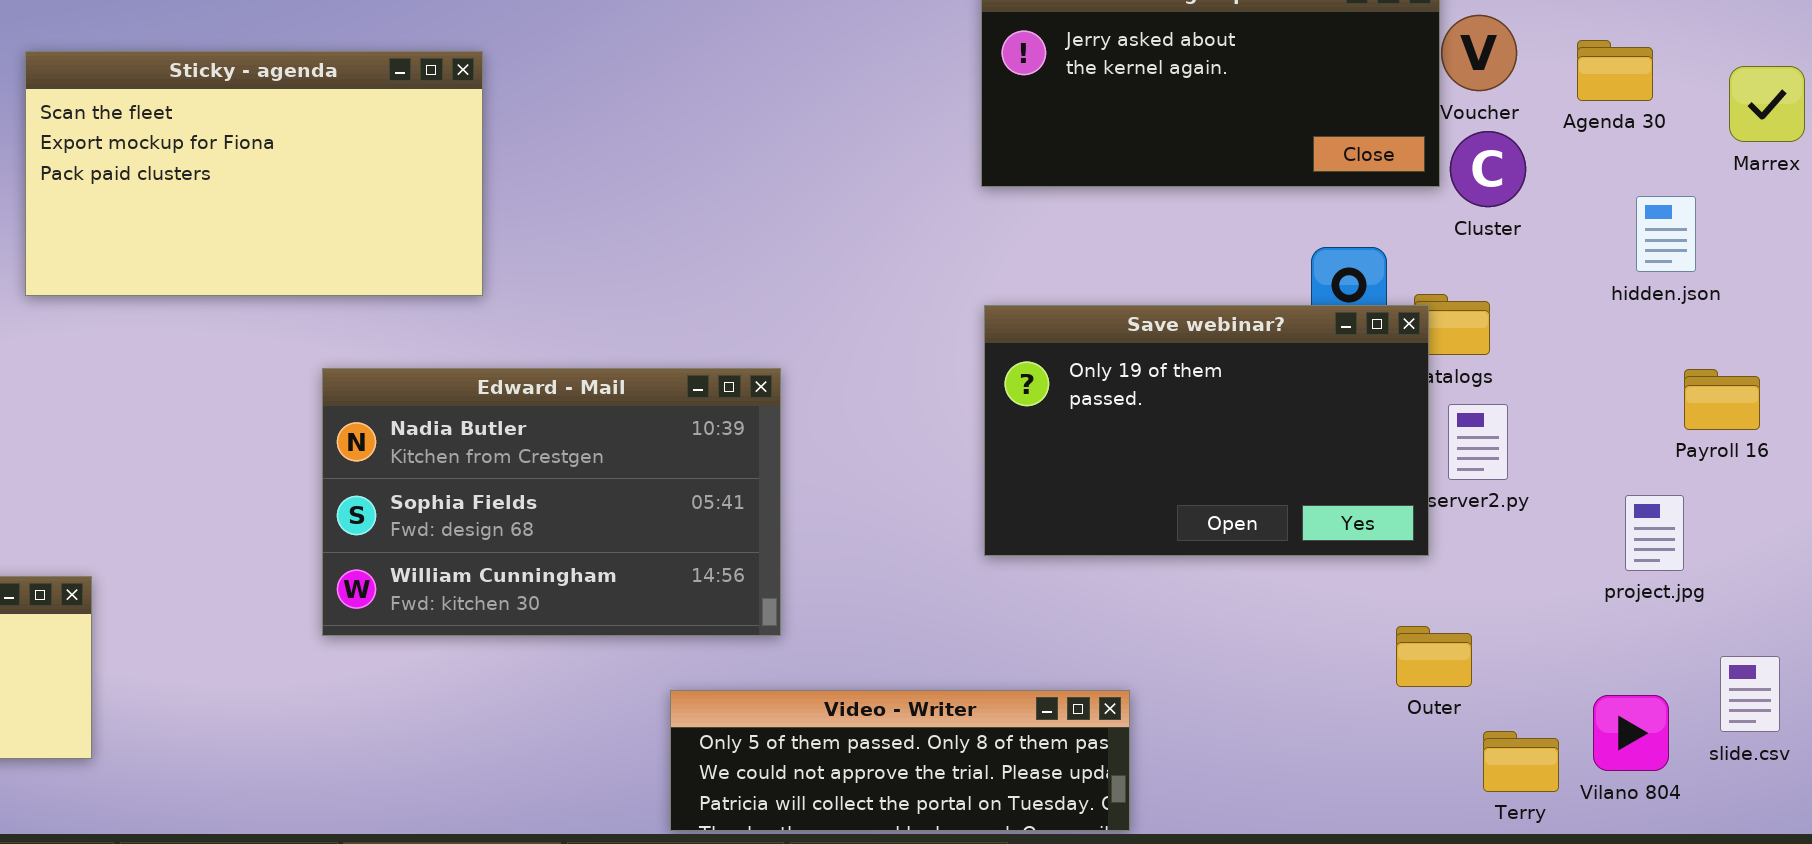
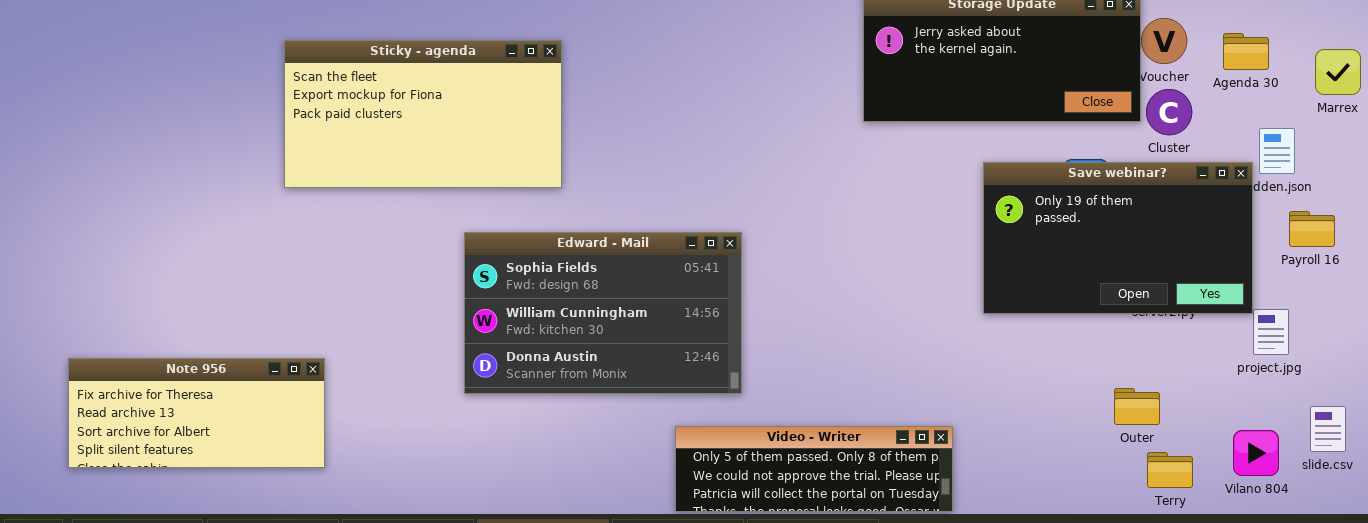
Save webinar?: [984,305,1429,556] -> [983,162,1253,314], moved
Edward - Mail: [322,368,781,636] -> [464,232,742,394], scrolled down 1 row
Payroll 16: [1684,369,1760,430] -> [1289,211,1335,247], moved
Terry: [1483,731,1559,792] -> [1147,452,1193,488], moved

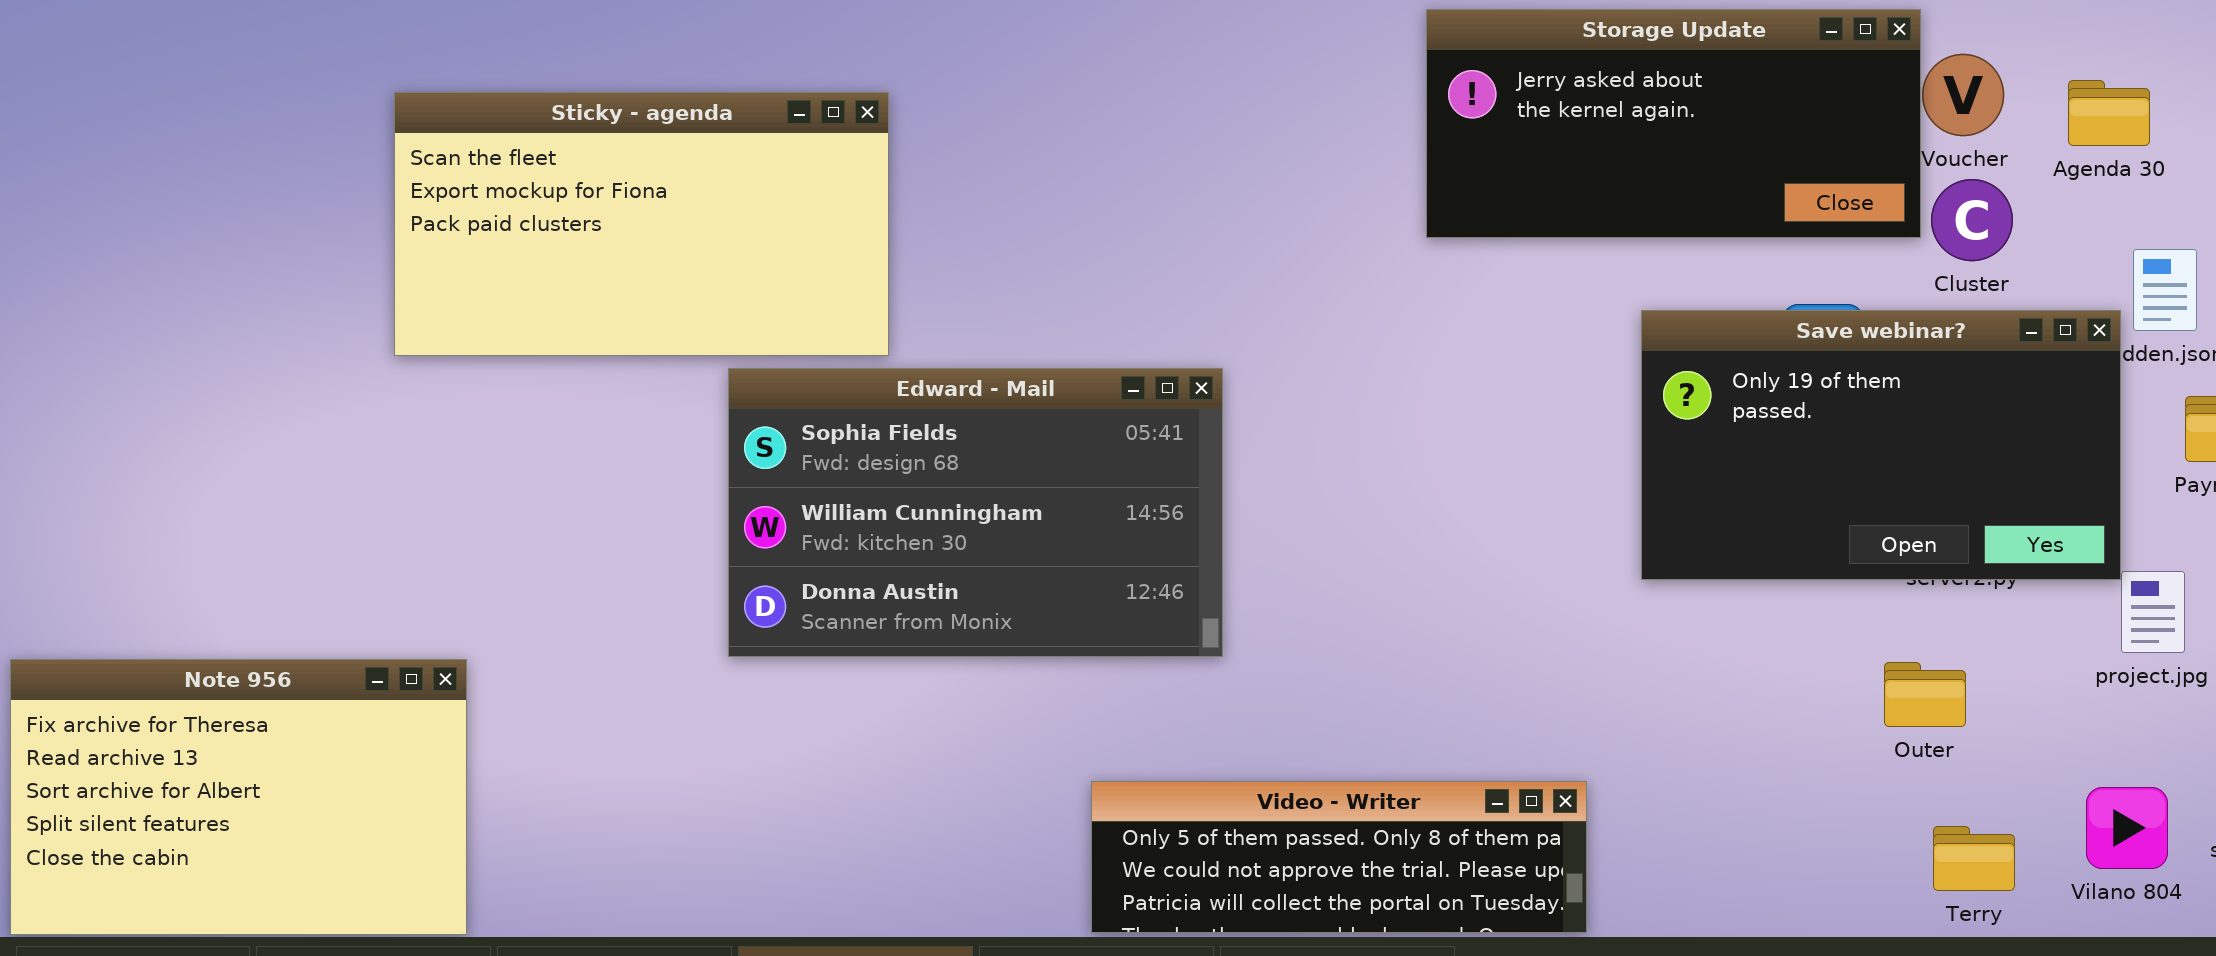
Edward - Mail: [464,232,742,394] -> [728,368,1223,657], moved
Note 956: [68,358,325,468] -> [10,659,467,935], resized
Outer: [1114,388,1160,425] -> [1884,662,1966,727], moved

